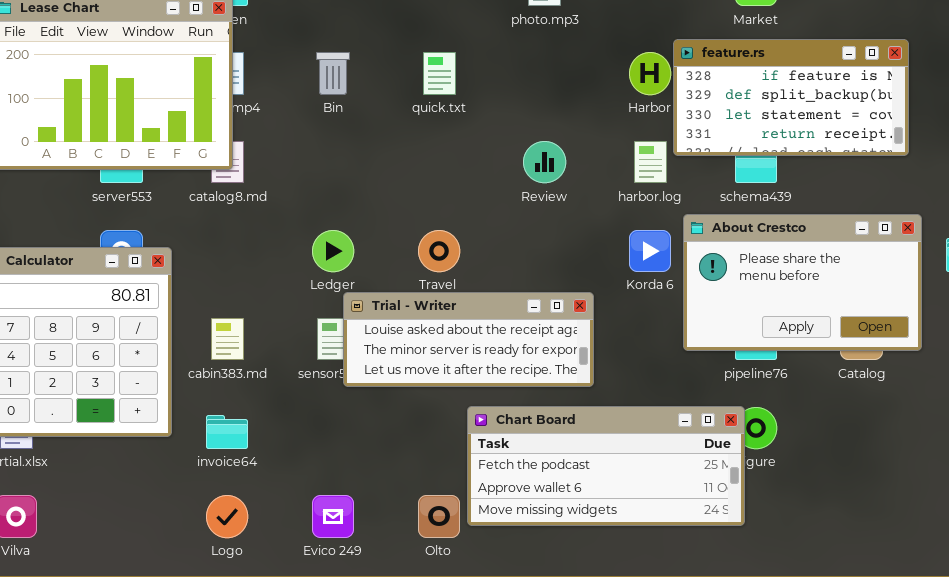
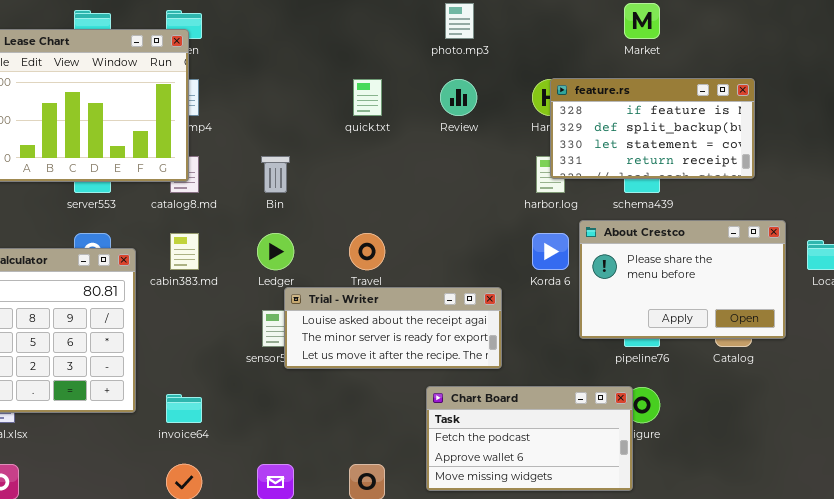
feature.rs: [673,39,909,156] -> [550,78,755,179], moved
Bin: [316,52,350,95] -> [261,156,290,193], moved
Review: [523,141,566,183] -> [440,79,477,116], moved
cabin383.md: [211,318,244,360] -> [170,233,199,270], moved
Chart Board: [467,406,745,526] -> [426,386,633,491], resized

